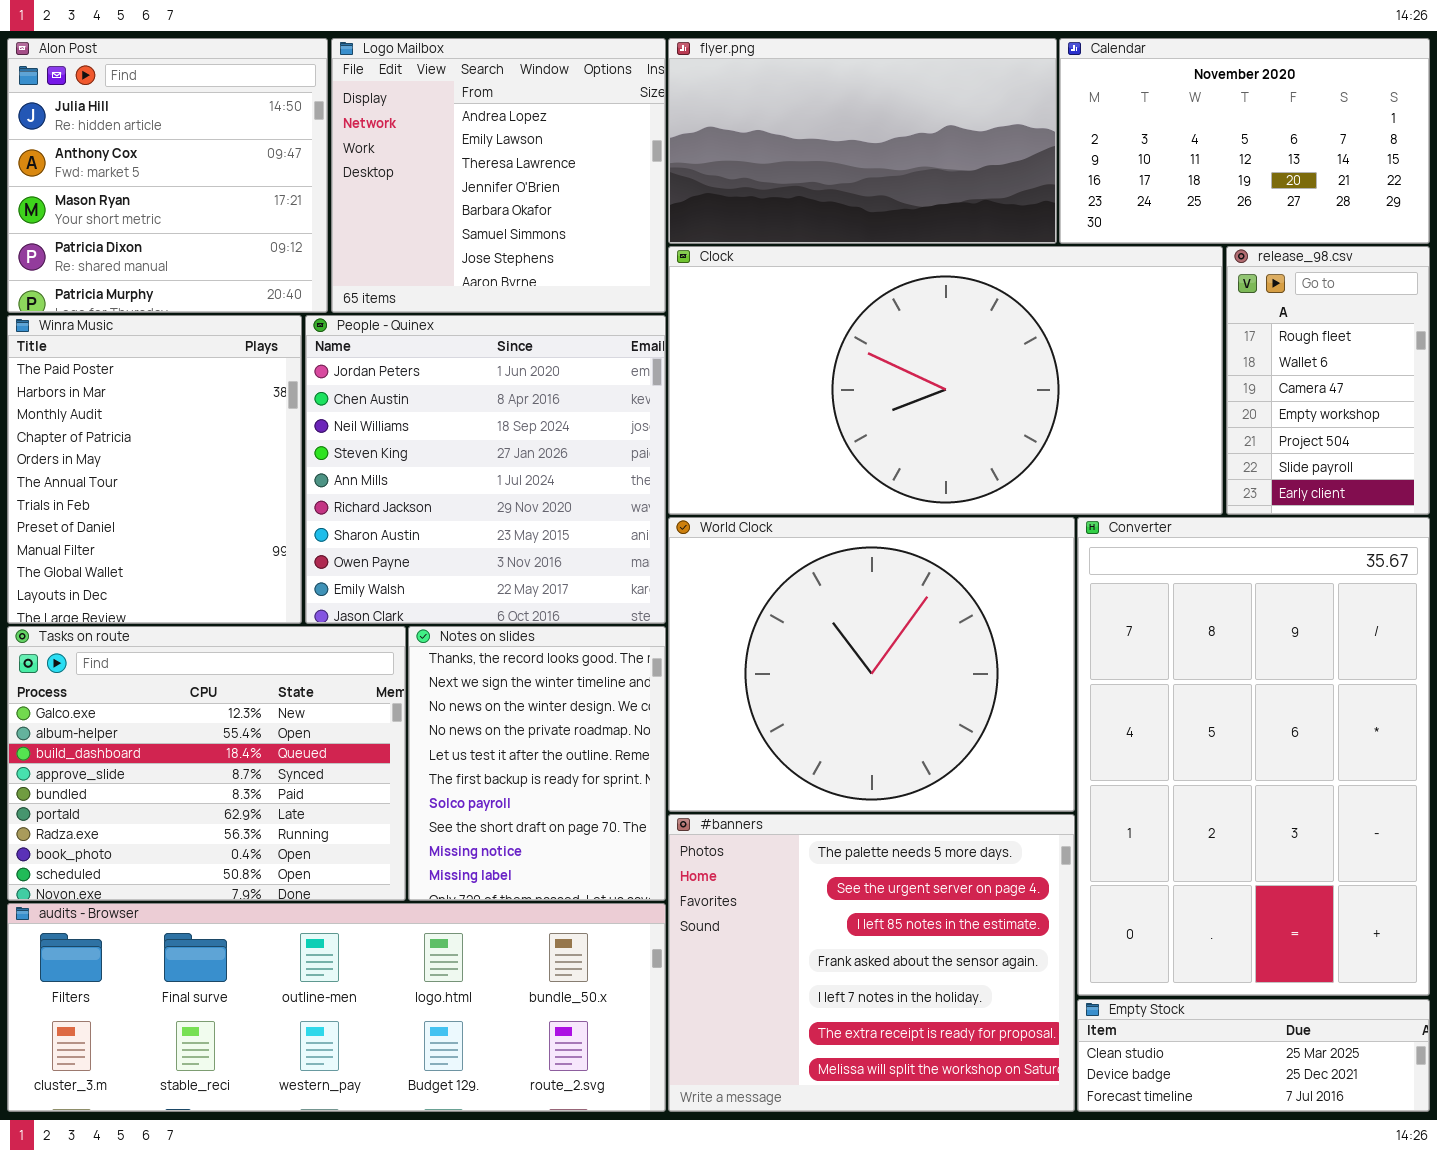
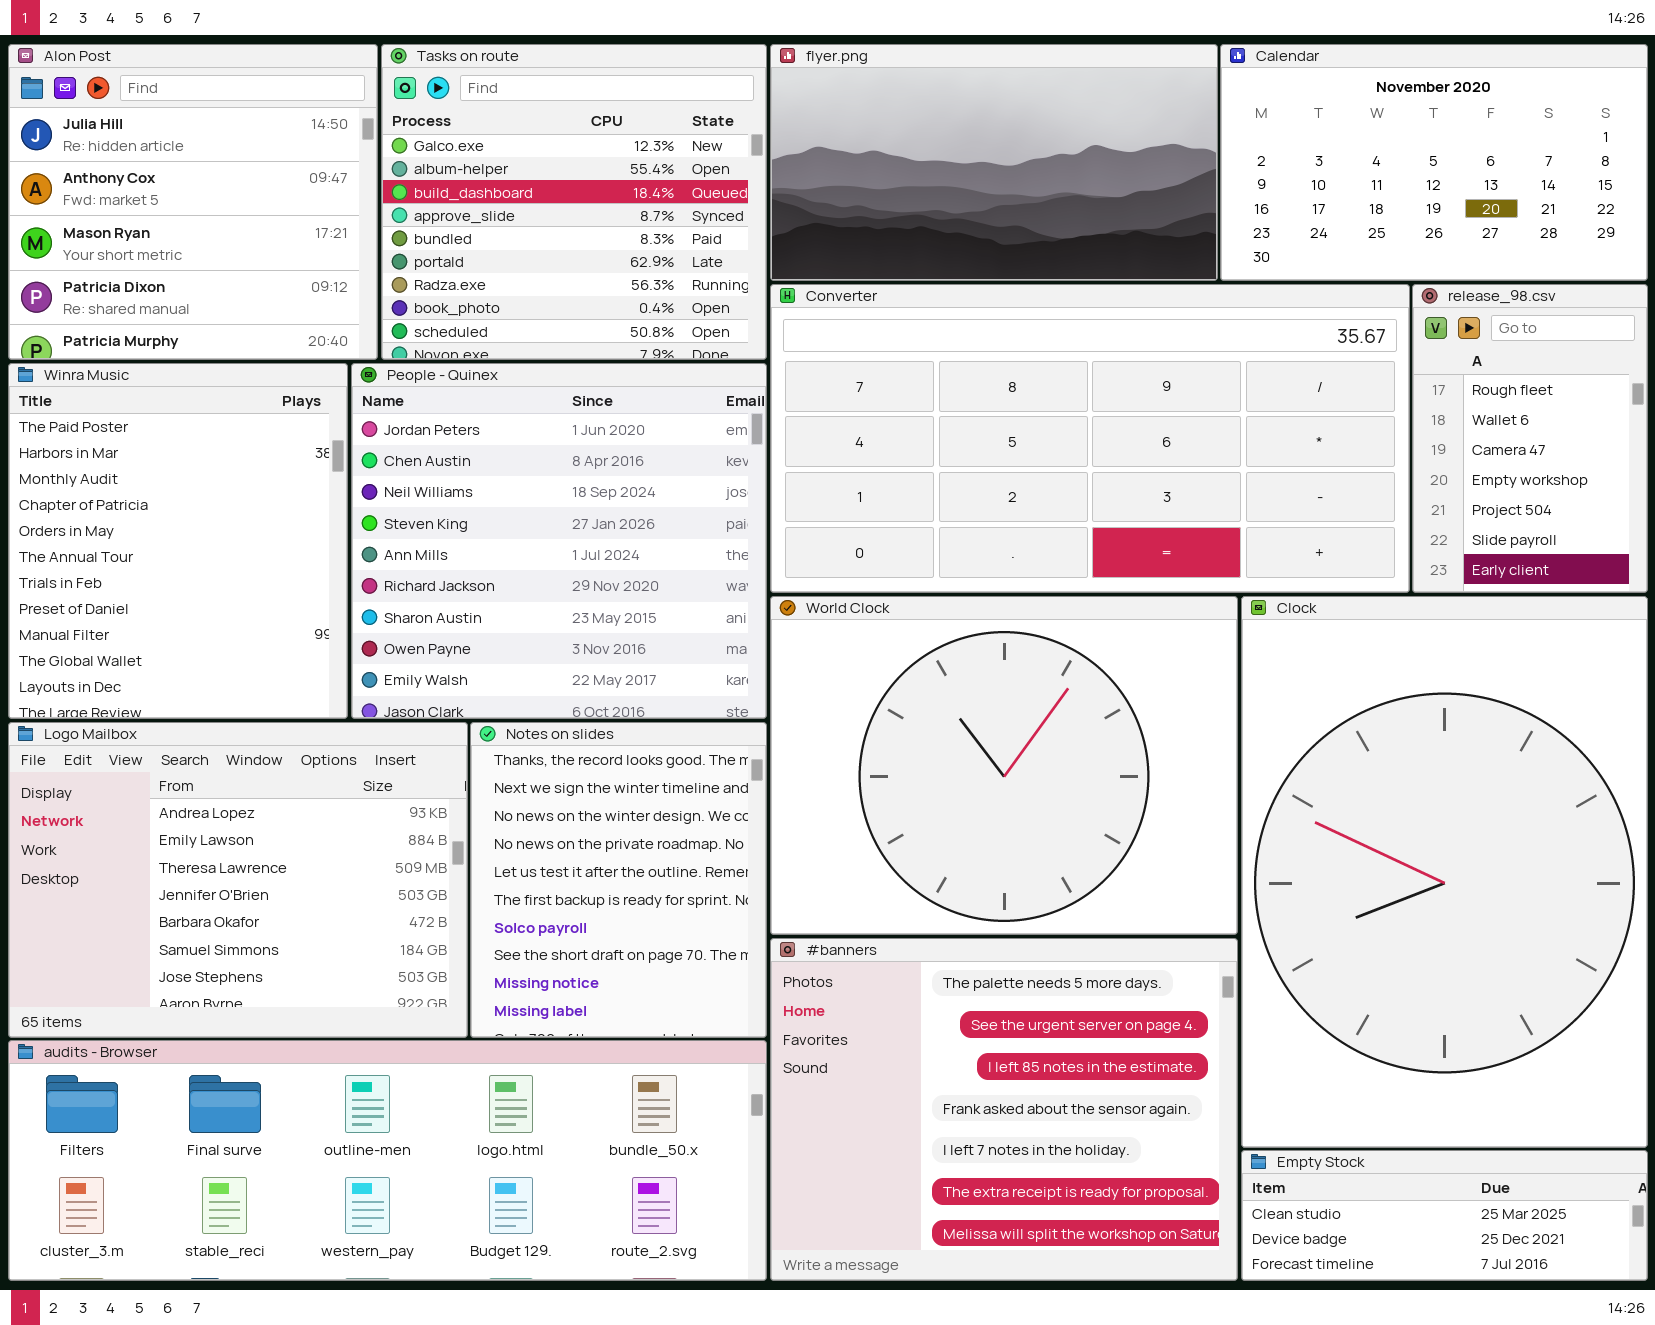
Logo Mailbox: [331,38,666,313] -> [8,722,468,1038], moved, resized
Clock: [668,246,1223,515] -> [1241,596,1648,1148], moved, resized
Converter: [1077,517,1430,996] -> [770,284,1410,593], moved, resized
Tasks on route: [7,626,406,901] -> [381,44,767,360], moved, resized

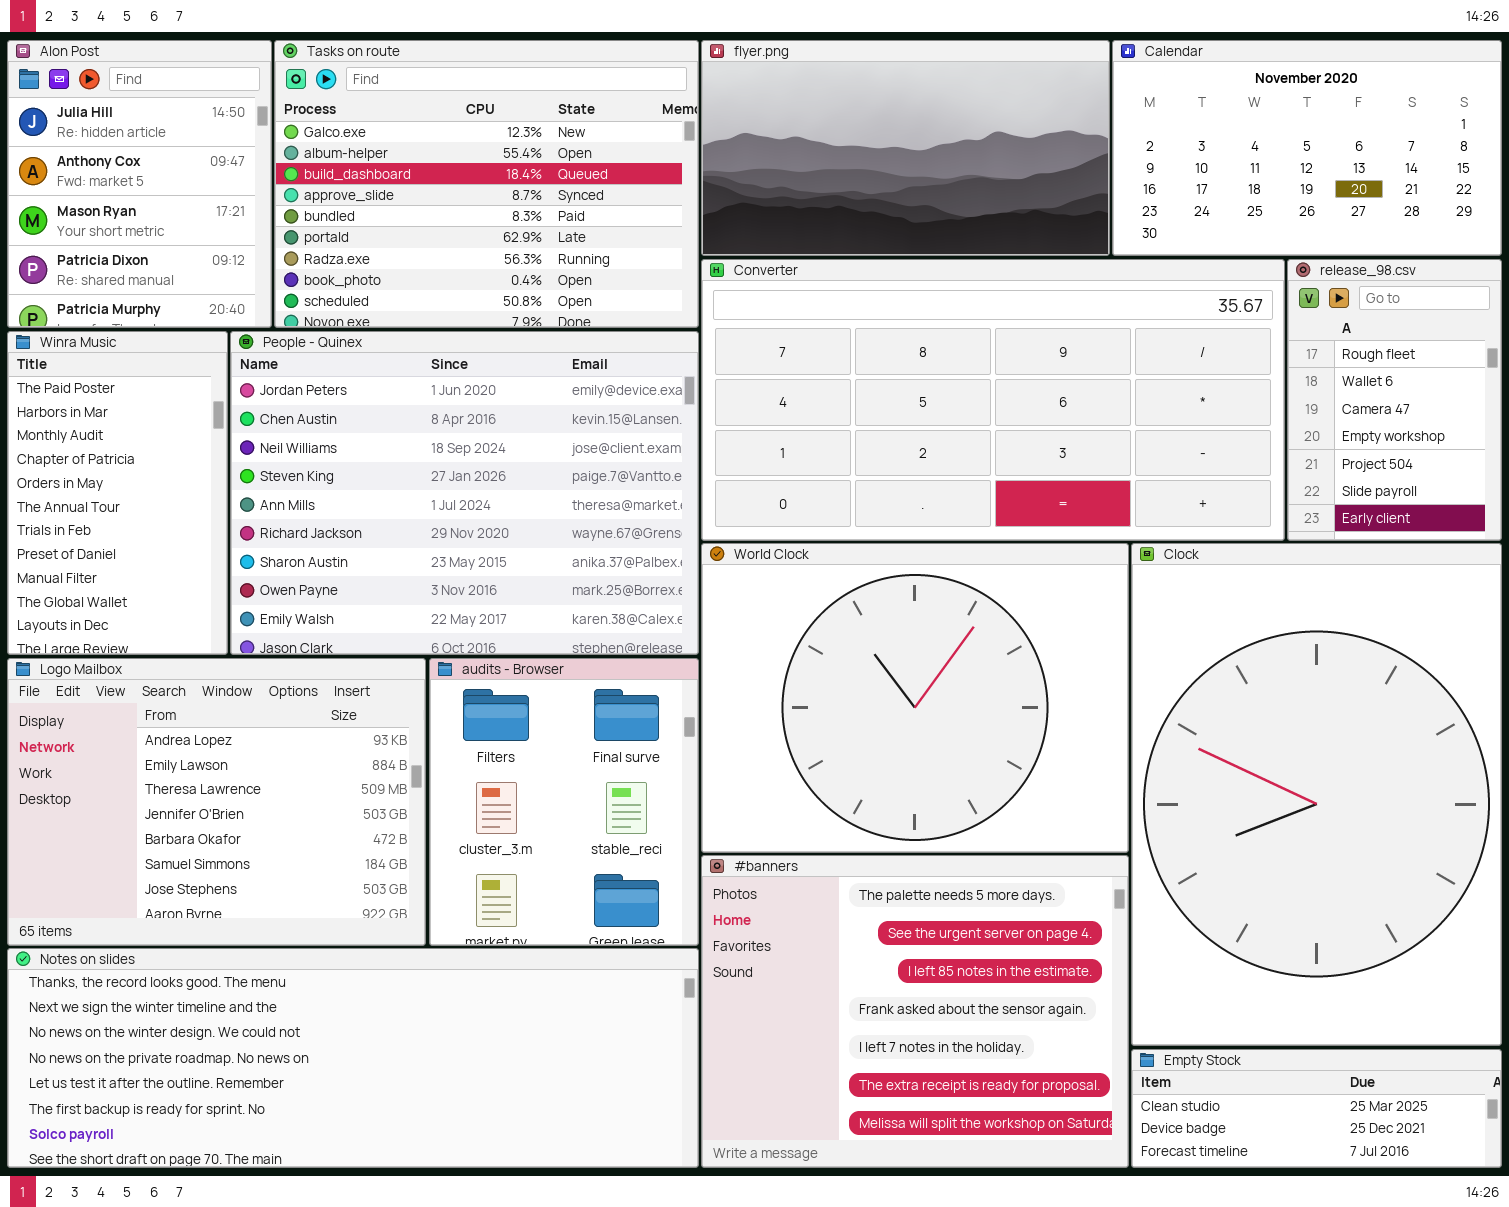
Alon Post: [8,44,378,360] -> [7,40,272,328], resized
Tasks on route: [381,44,767,360] -> [274,40,699,328], resized
Winra Music: [8,363,348,719] -> [7,331,228,655], resized
People - Quinex: [351,363,767,719] -> [230,331,699,655], resized
Notes on slides: [470,722,767,1038] -> [7,948,699,1168], moved, resized
audits - Browser: [8,1040,767,1281] -> [429,658,699,946], moved, resized

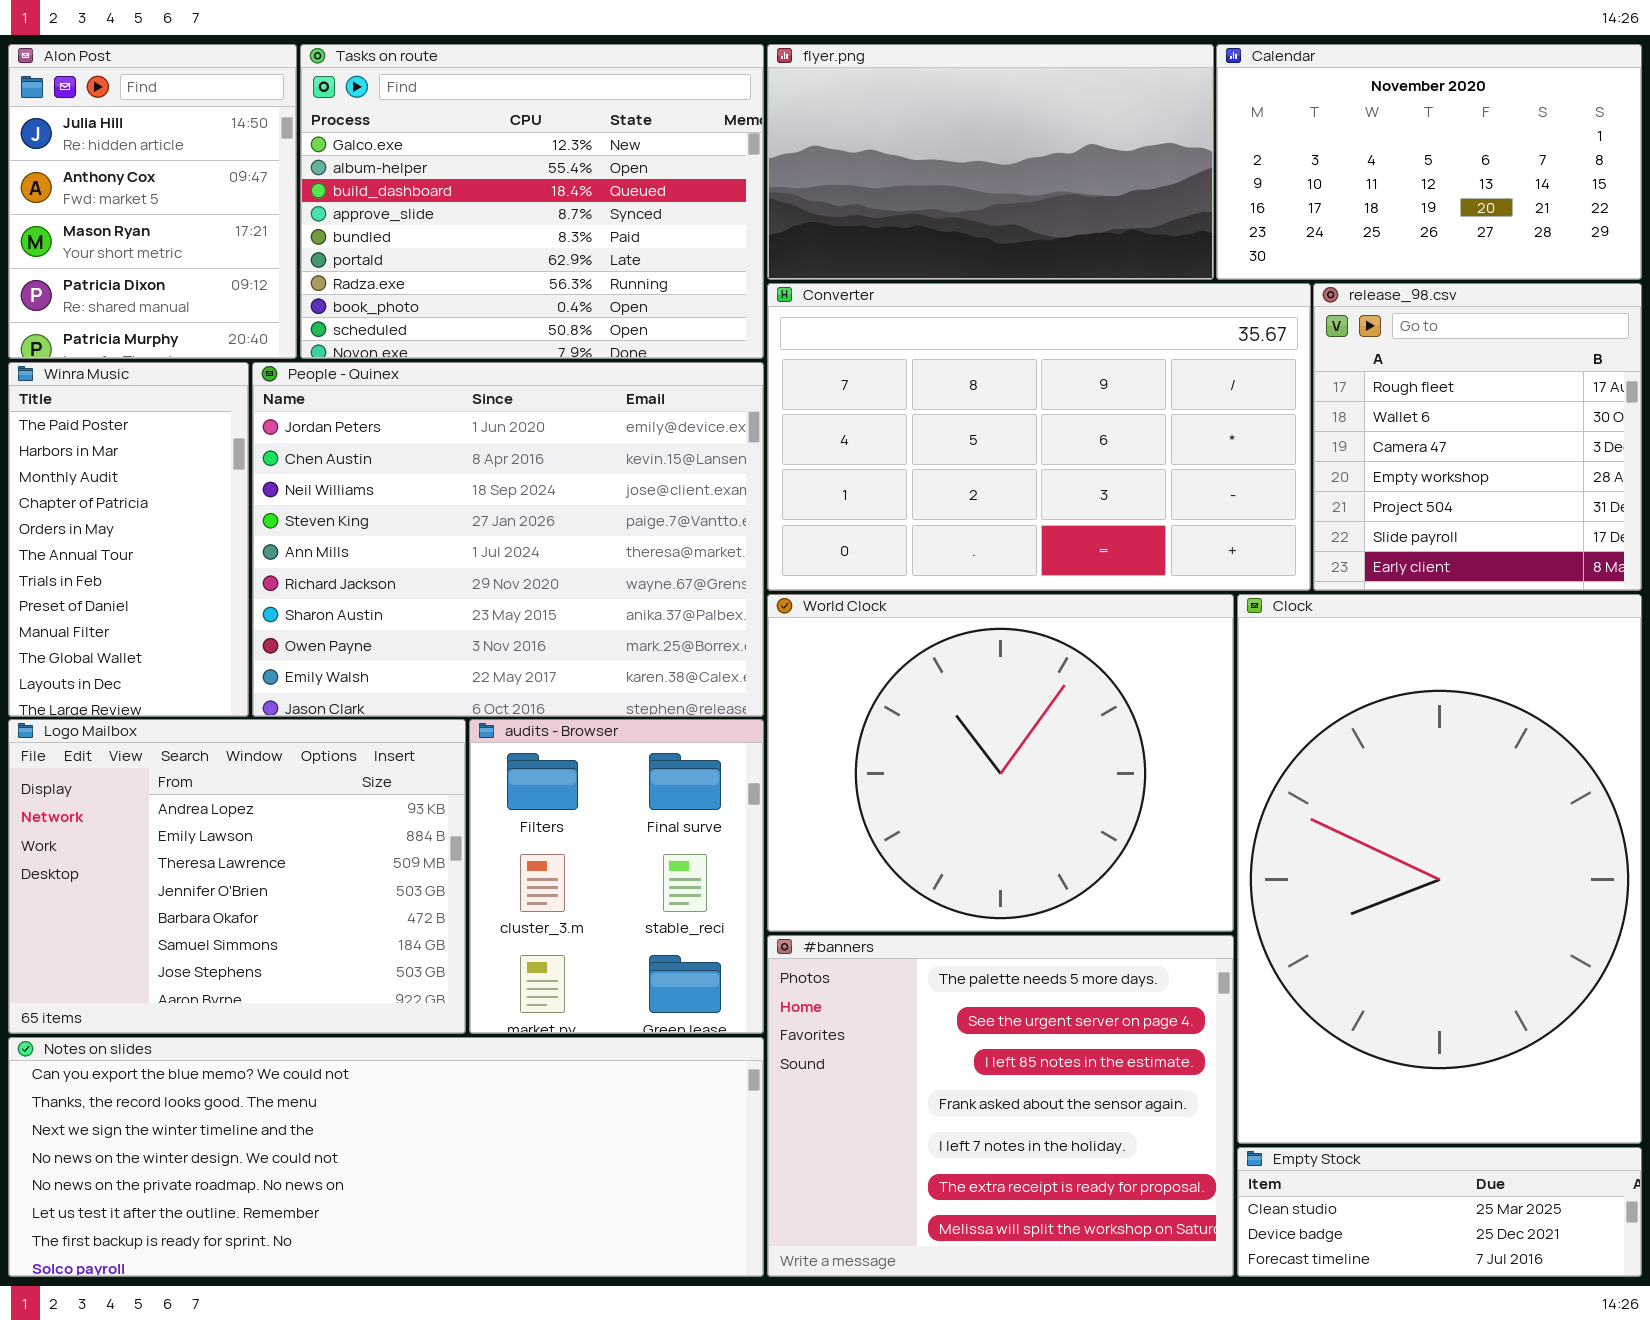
Converter: [701,259,1285,541] -> [767,283,1311,591], resized
release_98.csv: [1287,259,1502,541] -> [1313,283,1642,591], resized
Notes on slides: [7,948,699,1168] -> [8,1037,764,1277], scrolled up 1 row

